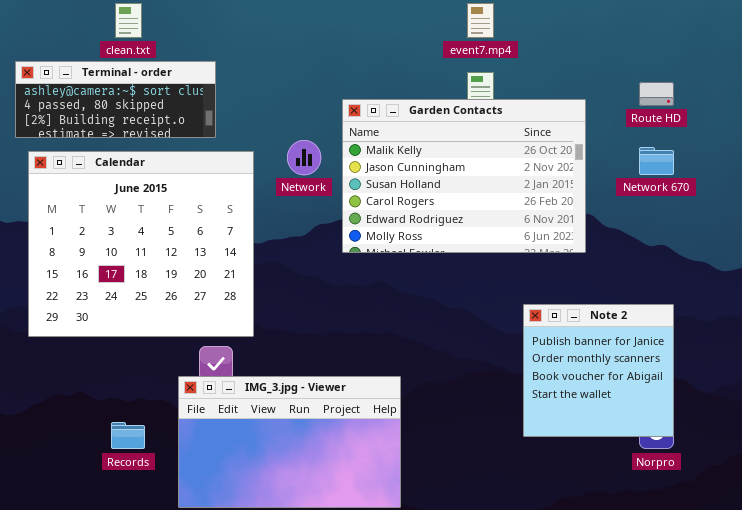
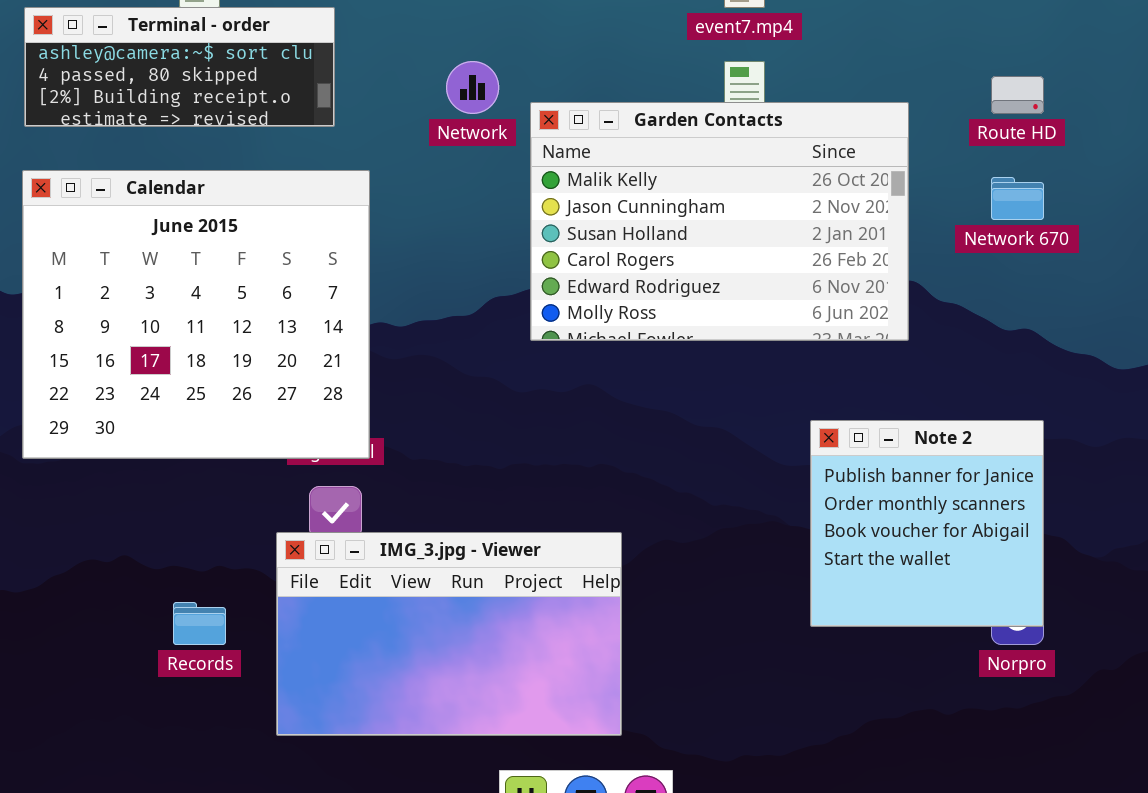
Terminal - order: [15,61,216,138] -> [24,7,335,127], moved
Network: [287,140,321,175] -> [446,61,499,114], moved
Calendar: [28,151,254,337] -> [22,170,370,459], moved

